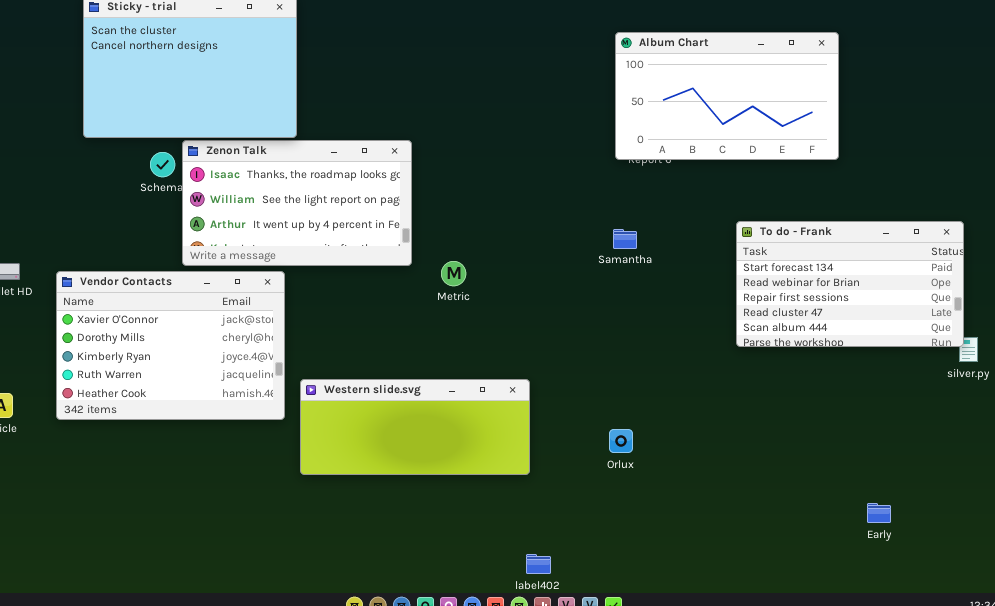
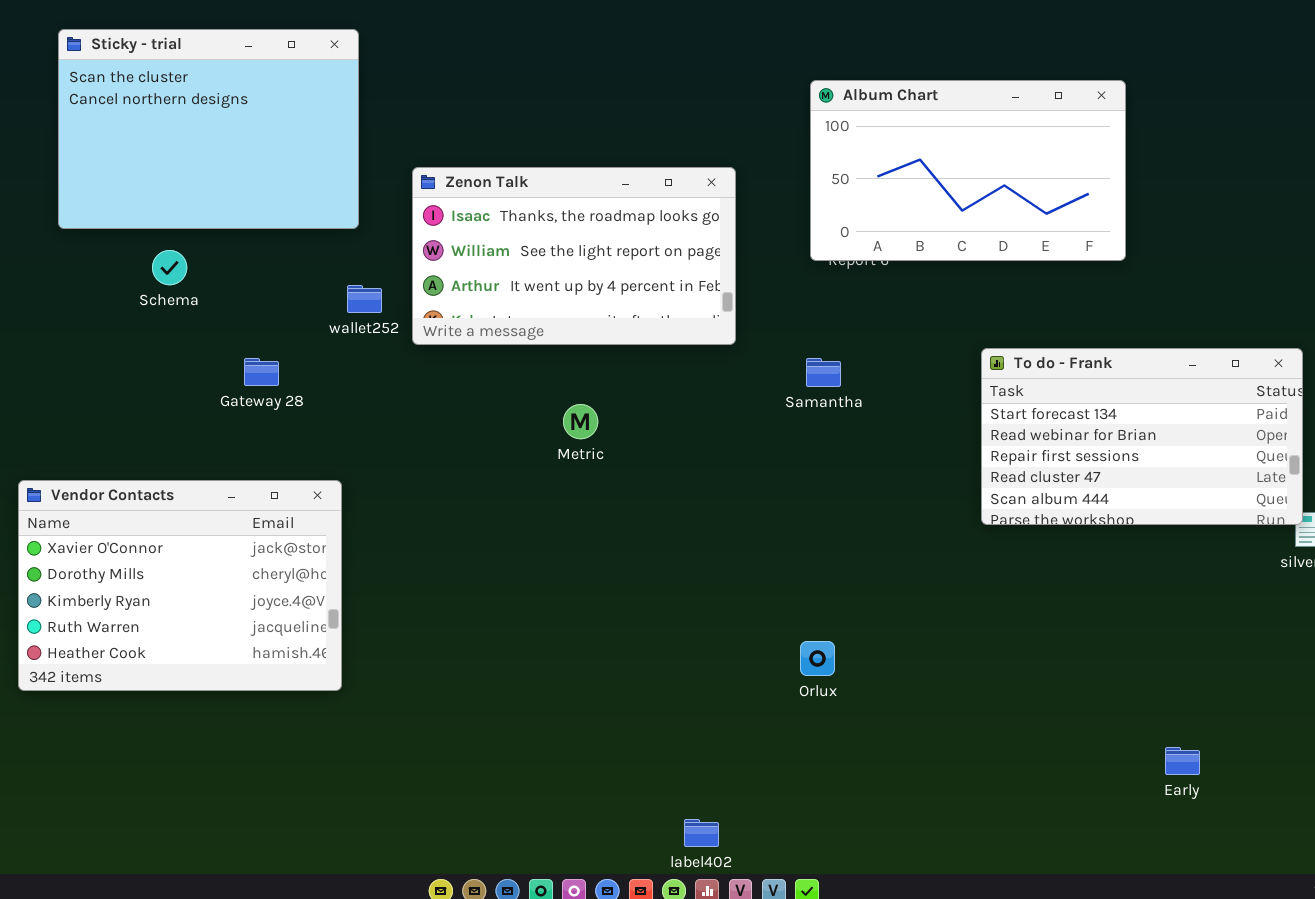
Zenon Talk: [182,140,412,266] -> [412,167,736,345], moved
Vendor Contacts: [56,271,285,420] -> [18,480,342,691], moved
Western slide.svg: [300,379,530,475] -> none, closed

